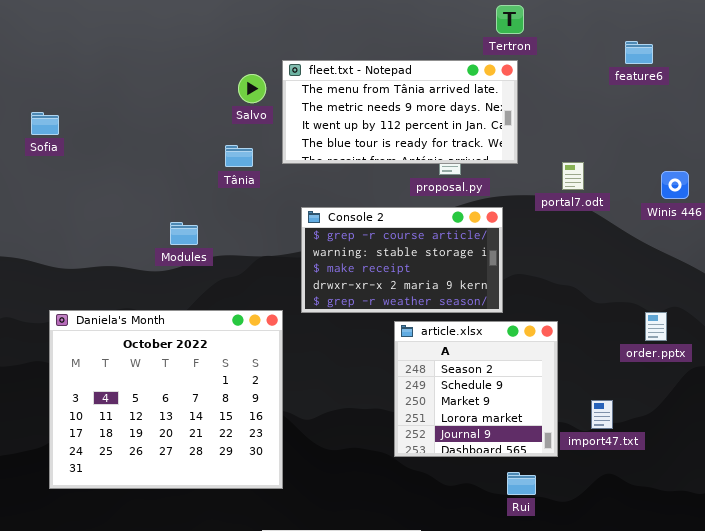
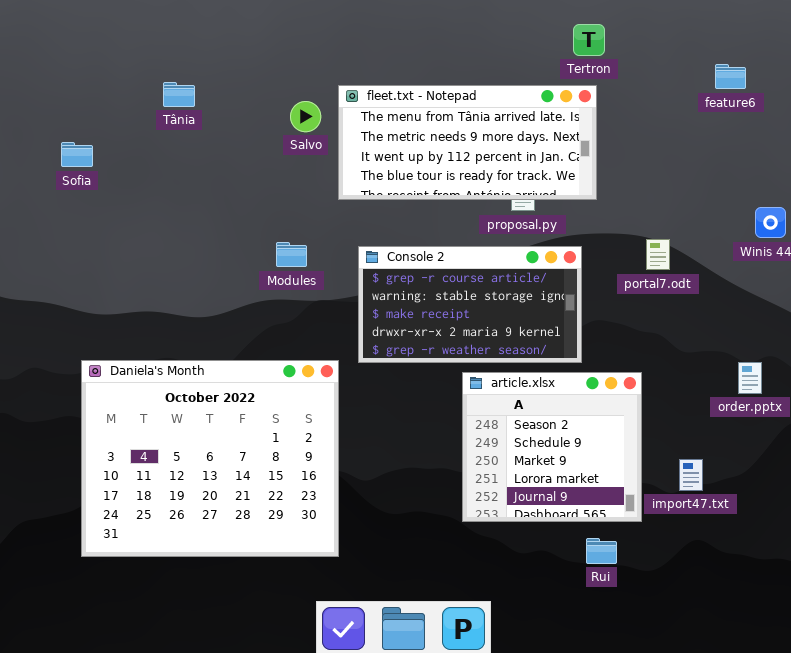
Tânia: [225,145,253,167] -> [163,82,195,107], moved
portal7.odt: [562,162,584,190] -> [646,239,670,270], moved
Modules: [170,222,198,245] -> [276,242,307,267], moved

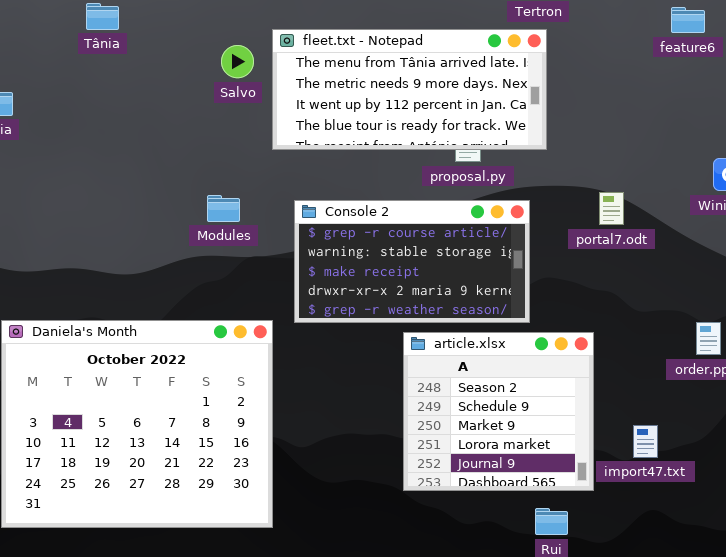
Tânia: [163,82,195,107] -> [86,3,119,30], moved

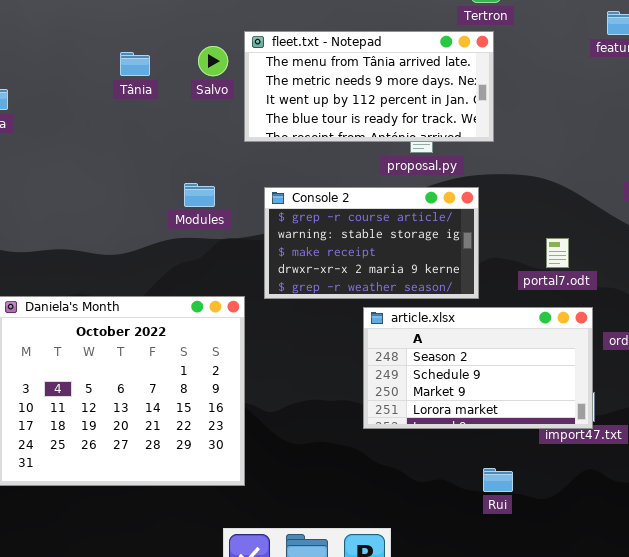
Tânia: [86,3,119,30] -> [120,52,150,76], moved
portal7.odt: [599,192,624,225] -> [546,238,569,268], moved
article.xlsx: [403,332,594,491] -> [363,307,593,429], resized

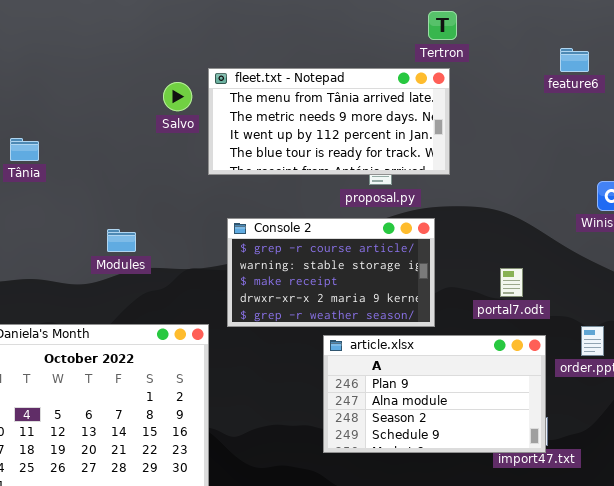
Tânia: [120,52,150,76] -> [10,138,39,161], moved
Modules: [184,183,215,207] -> [107,229,136,252], moved
article.xlsx: [363,307,593,429] -> [323,335,546,453], scrolled up 2 rows

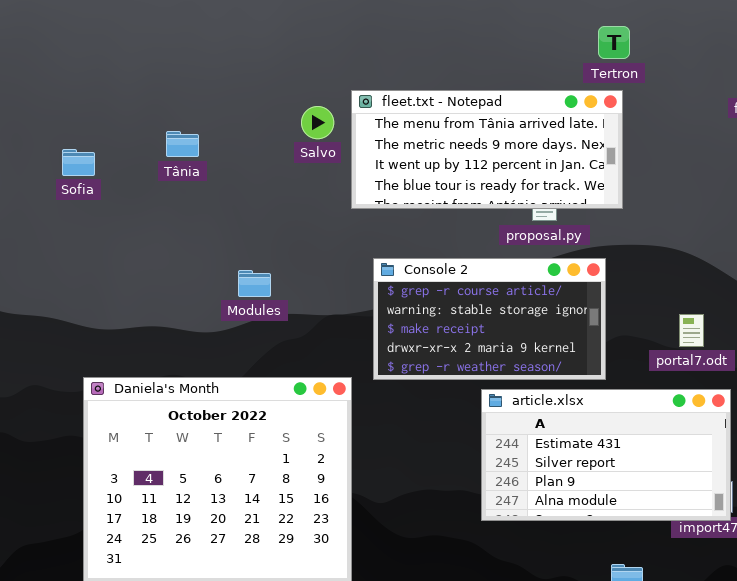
Tânia: [10,138,39,161] -> [166,131,199,157], moved
article.xlsx: [323,335,546,453] -> [481,389,731,521], scrolled up 2 rows

